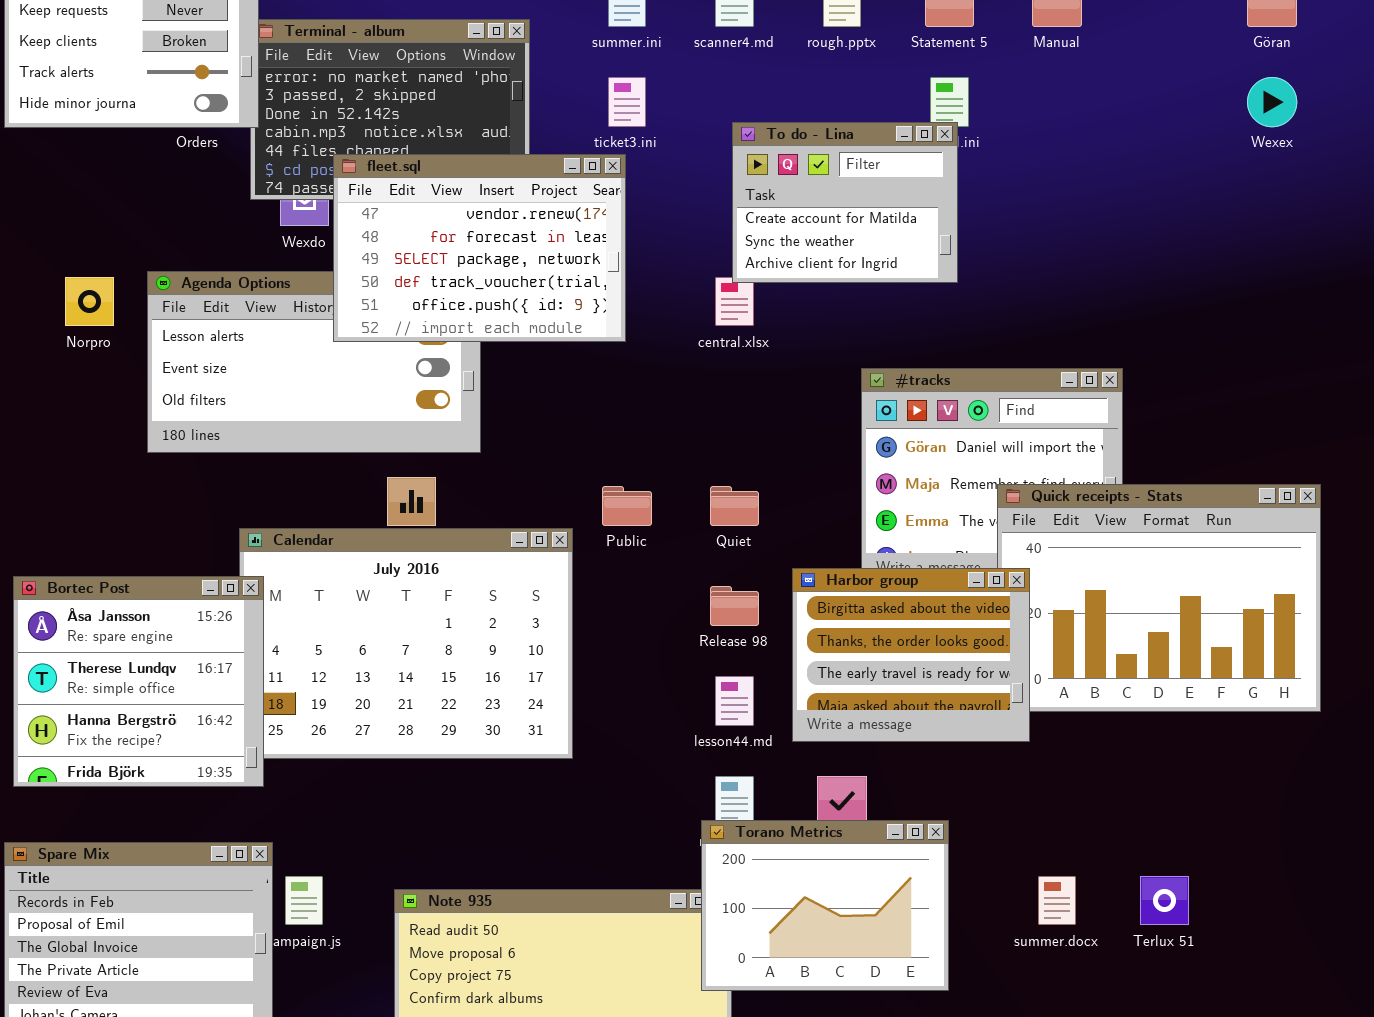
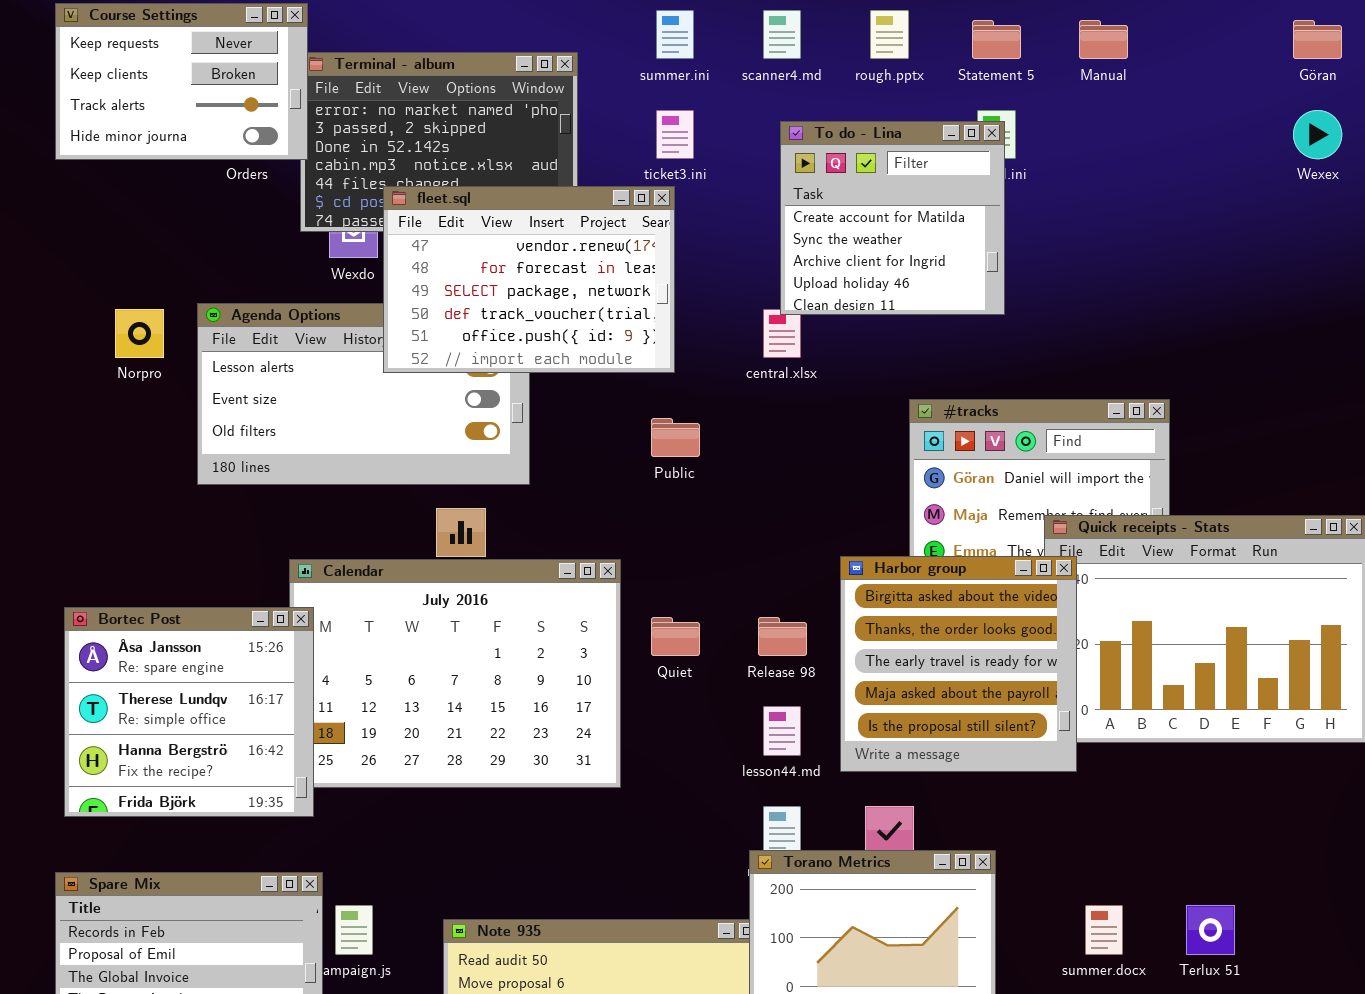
To do - Lina: [732,122,958,283] -> [780,121,1005,315], resized
Public: [602,486,652,526] -> [651,418,700,457], moved
Quiet: [710,486,759,526] -> [651,617,700,656], moved
Harbor group: [792,568,1030,742] -> [840,556,1077,772], resized

